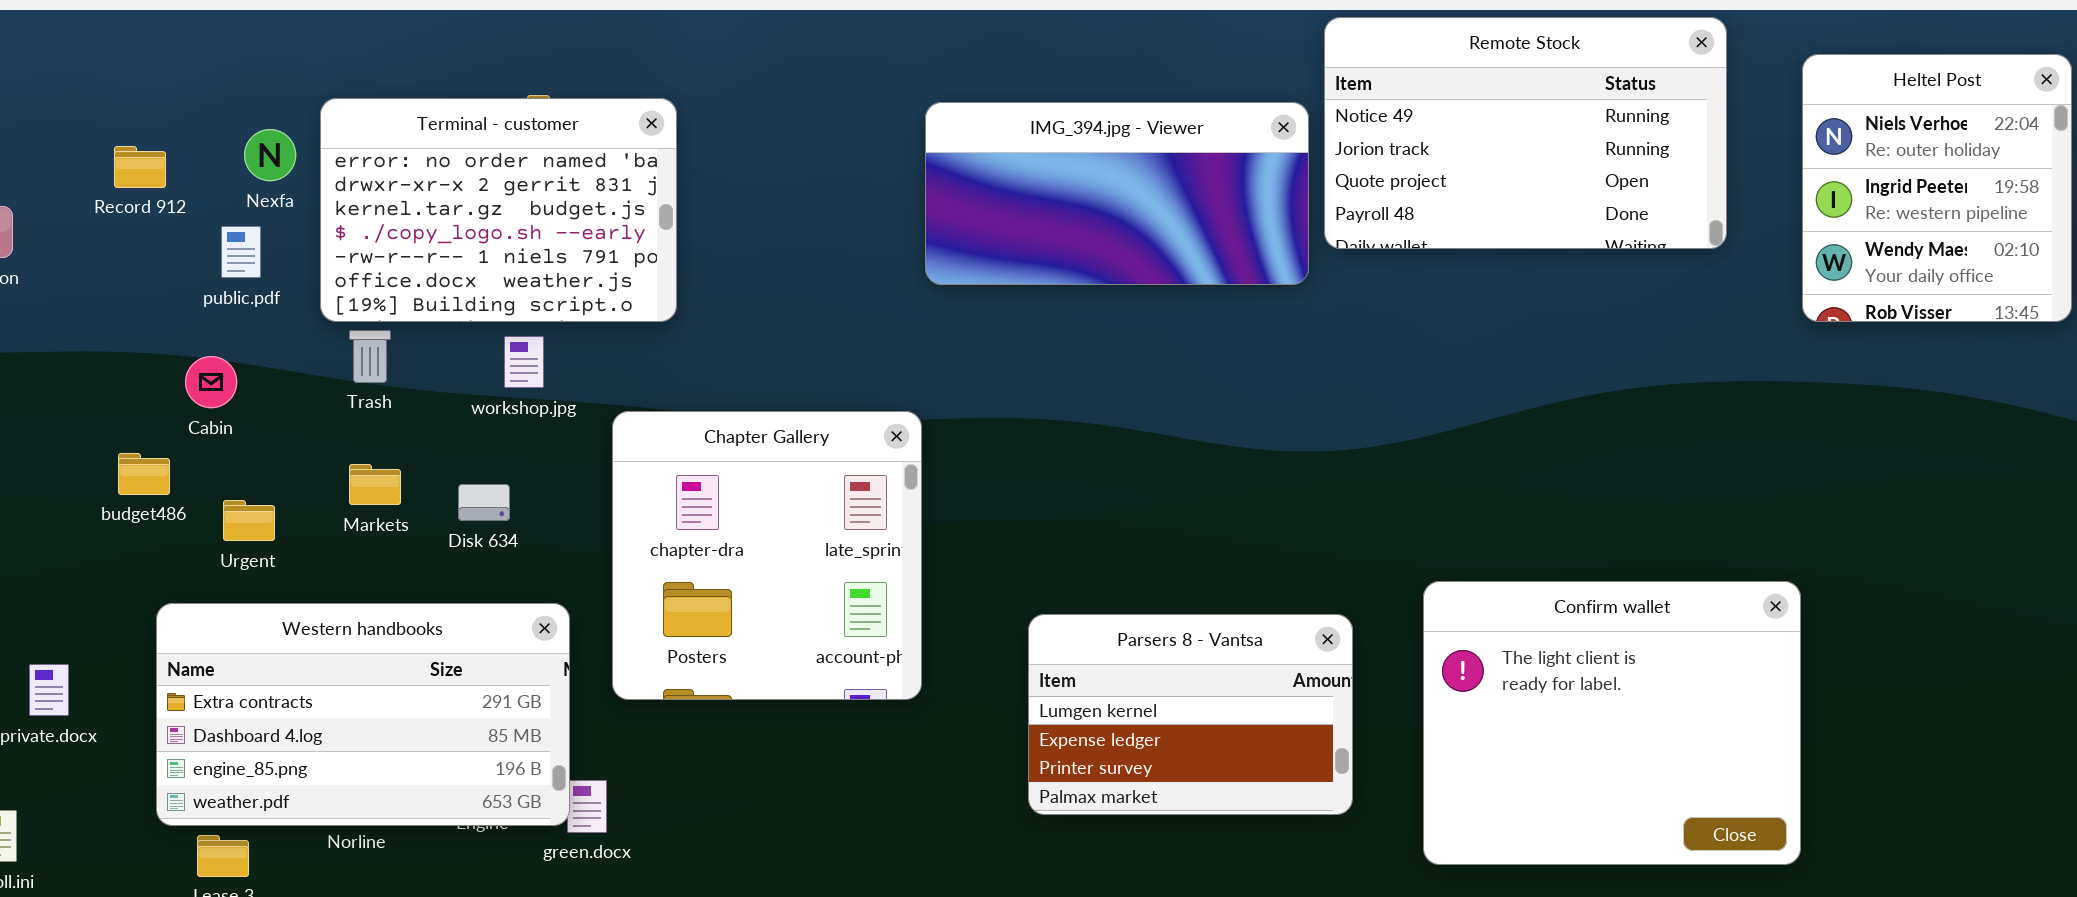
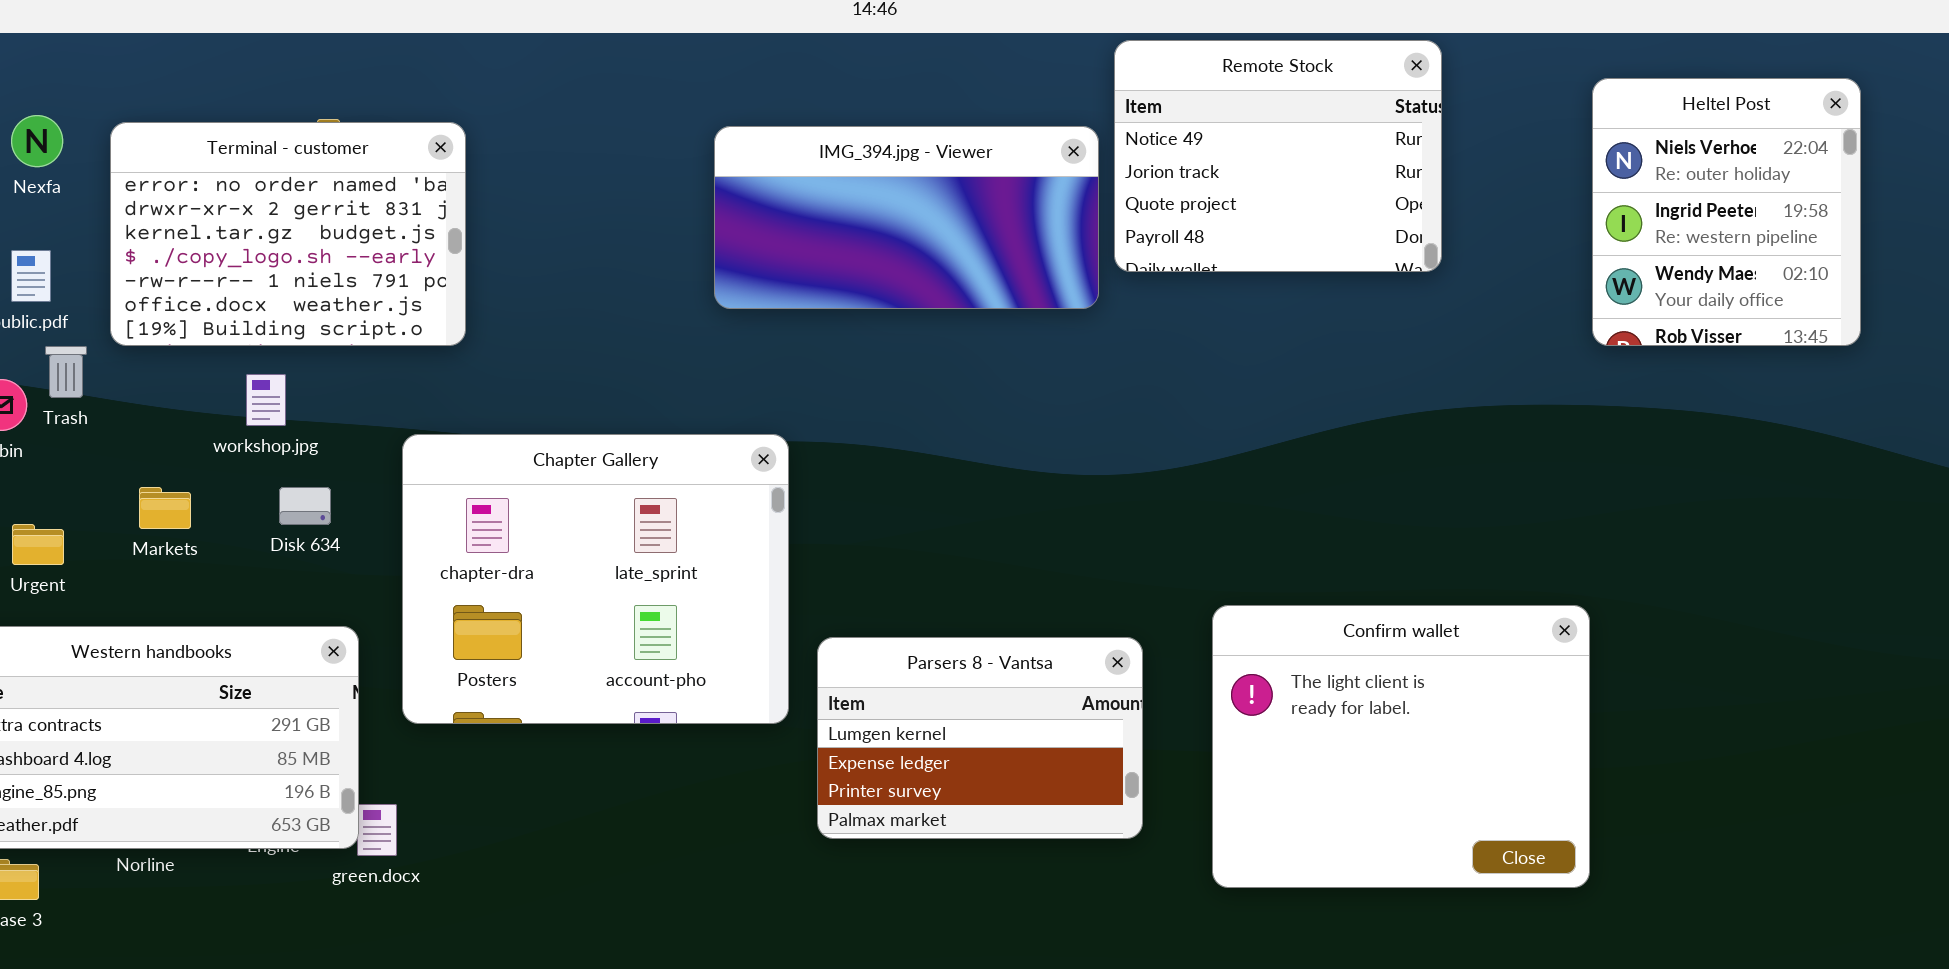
Remote Stock: [1324,17,1727,249] -> [1114,40,1442,272], resized
Nexfa: [244,129,296,181] -> [11,115,63,167], moved
Trash: [349,330,391,383] -> [45,346,87,398], moved
workshop.jpg: [504,336,544,388] -> [246,374,286,426], moved
Chapter Gallery: [612,411,922,700] -> [402,434,789,724], resized
Disk 634: [458,484,510,521] -> [279,487,331,525], moved

